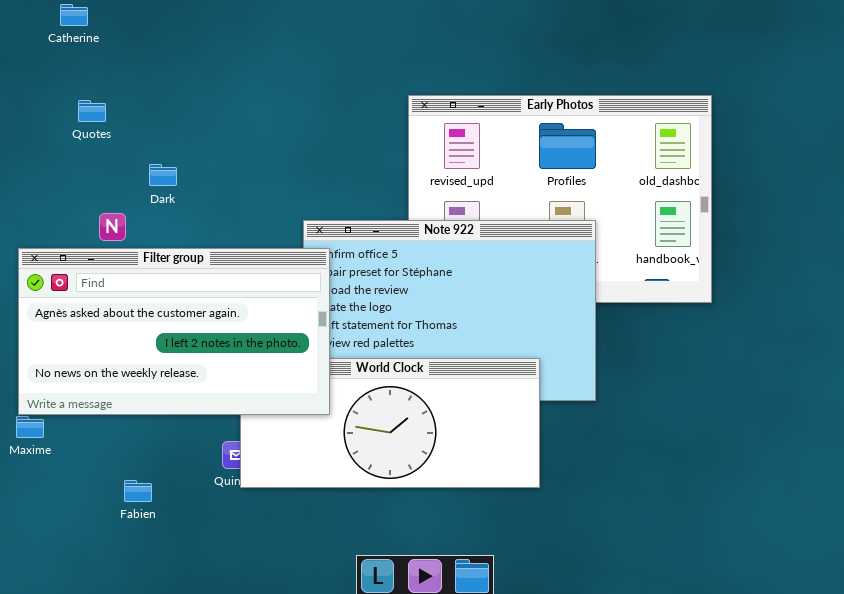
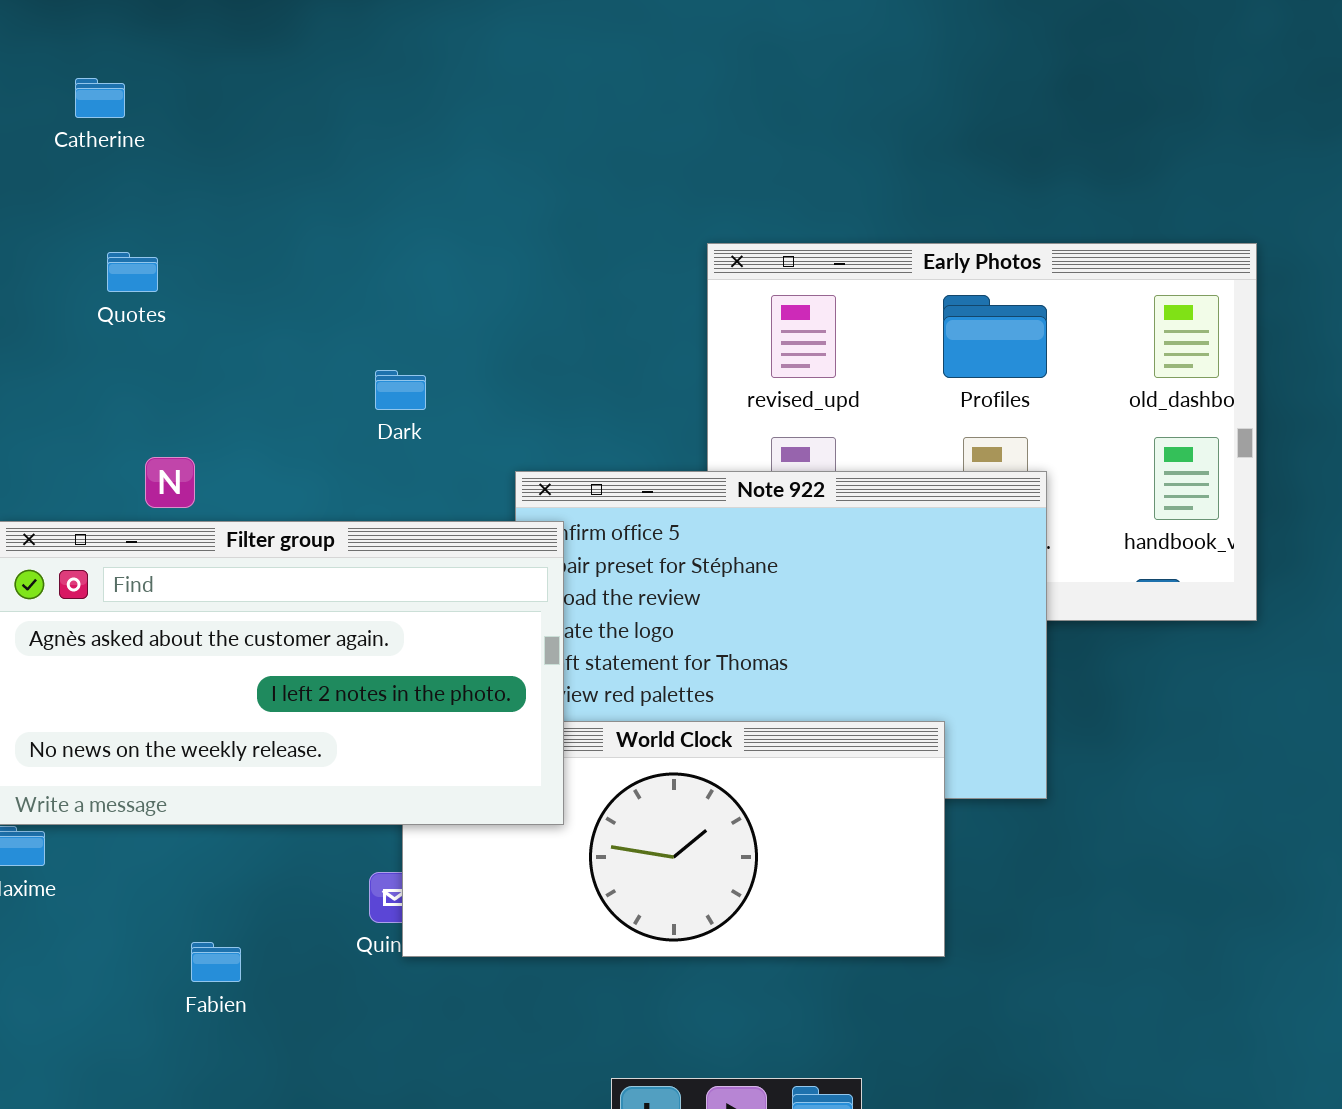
Dark: [149,164,177,186] -> [375,370,426,410], moved

